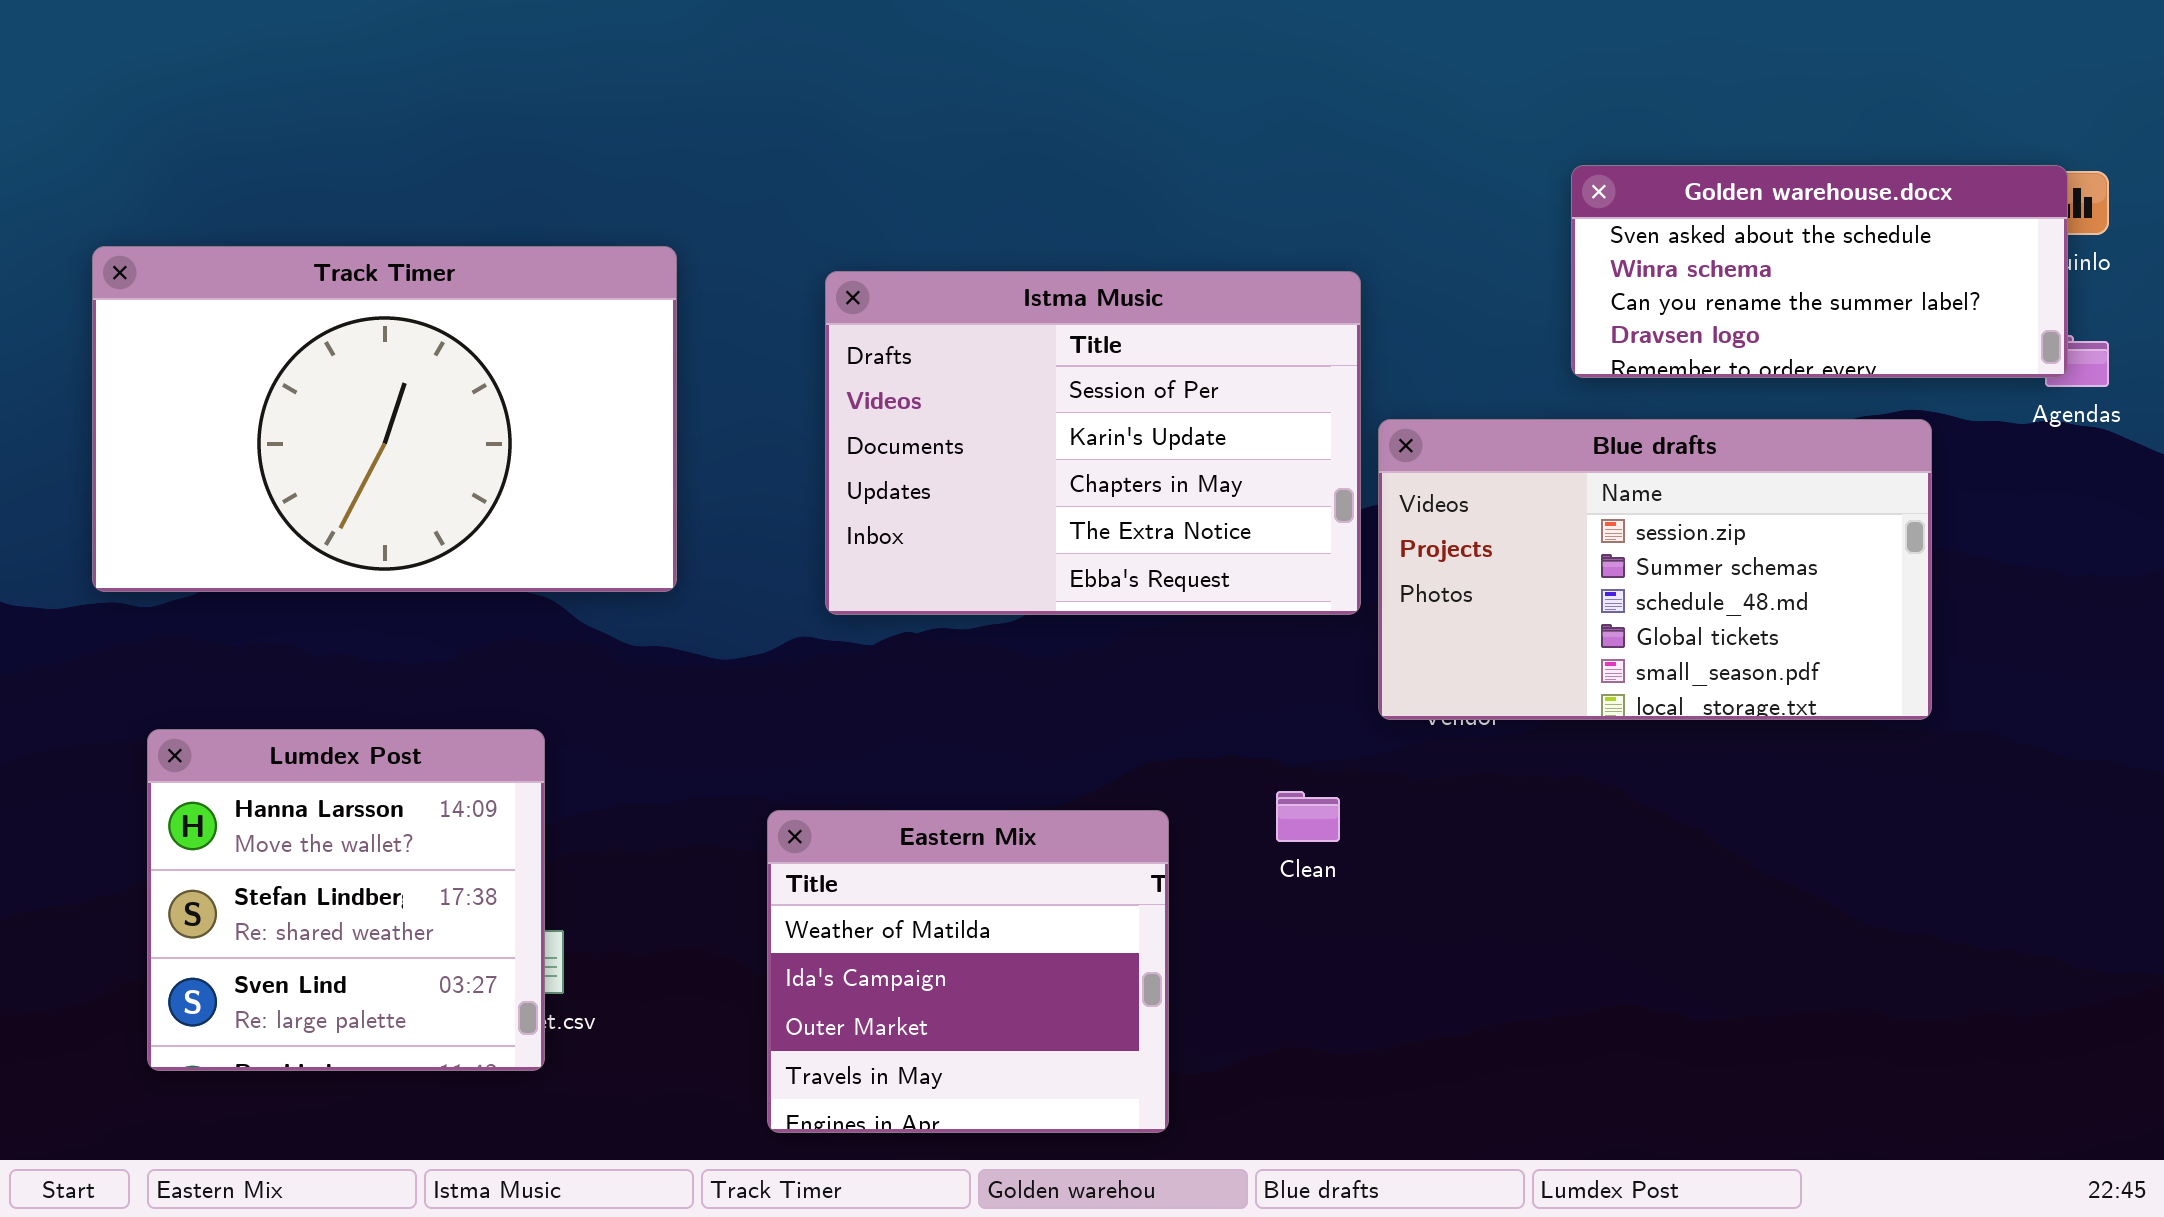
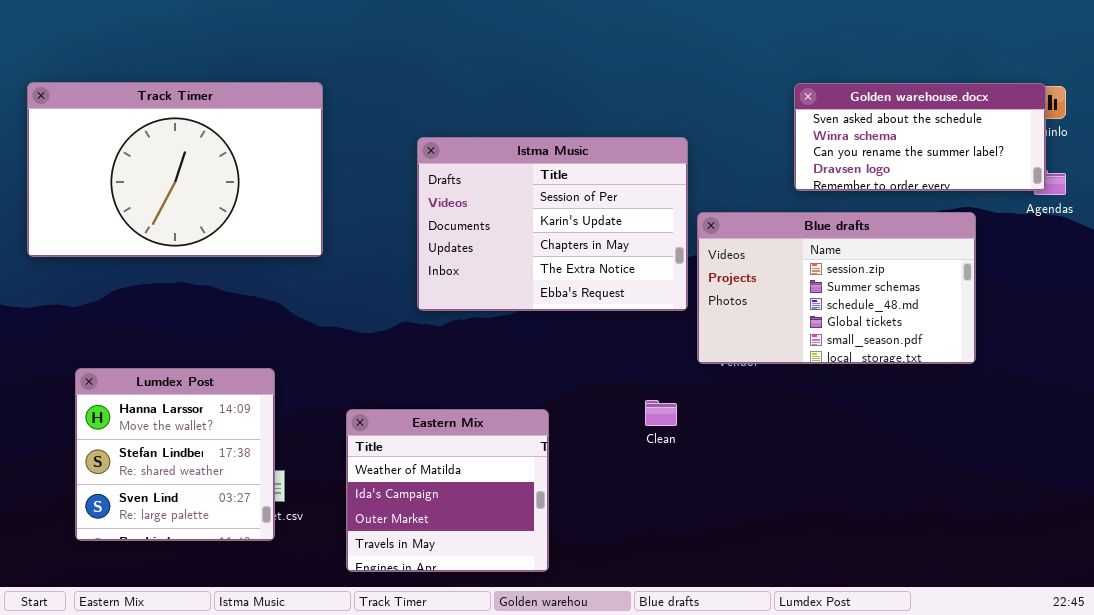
Track Timer: [92,246,677,592] -> [27,82,323,257], moved
Eastern Mix: [767,810,1169,1133] -> [346,409,549,572], moved

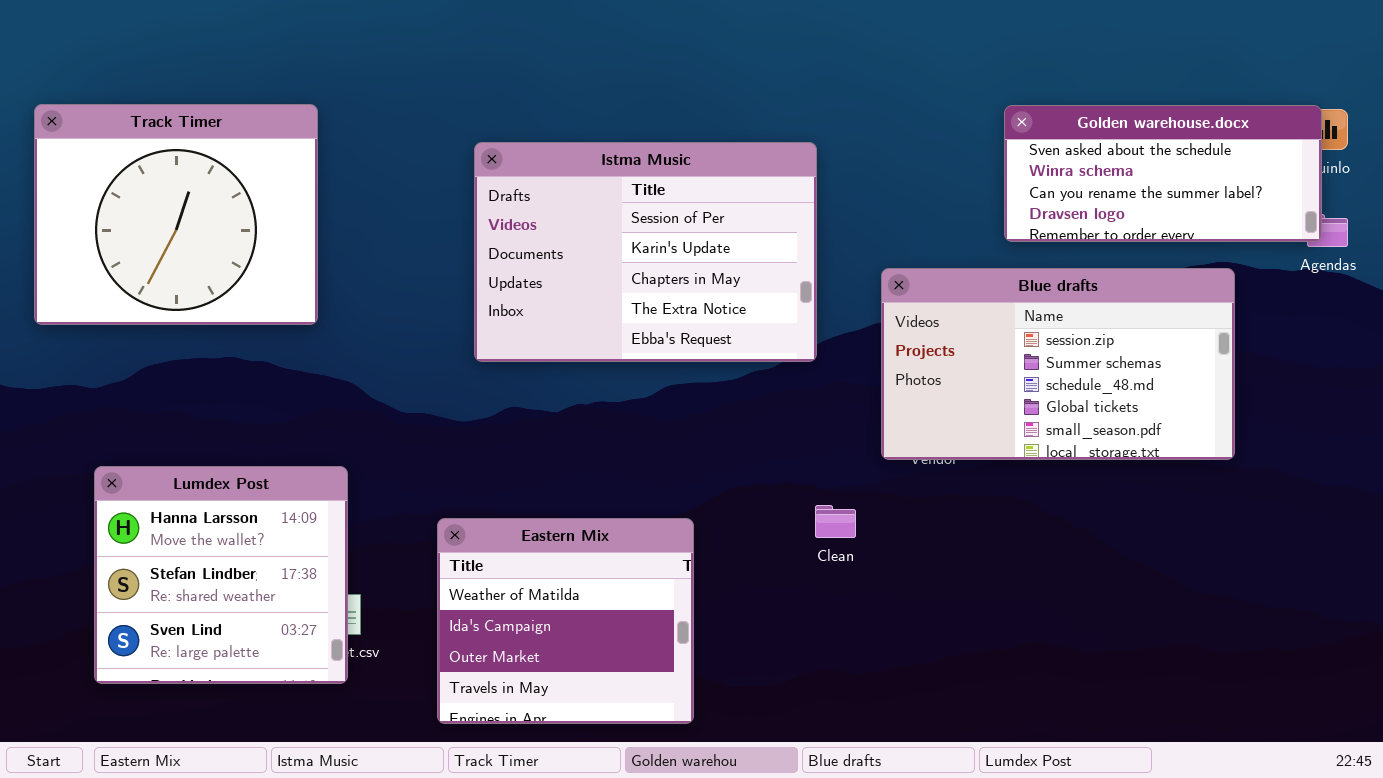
Track Timer: [27,82,323,257] -> [34,104,318,325], resized
Istma Music: [417,137,688,311] -> [474,142,817,362], moved

